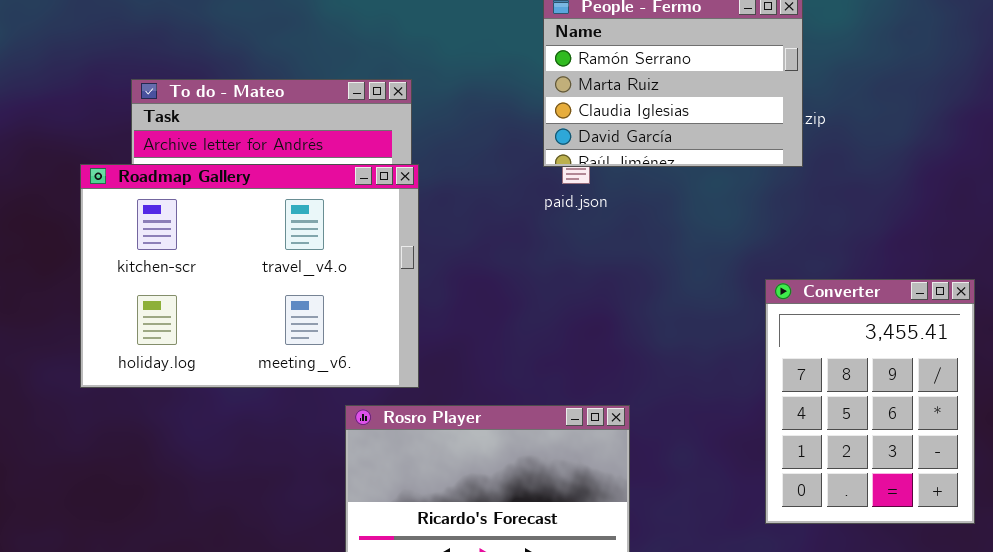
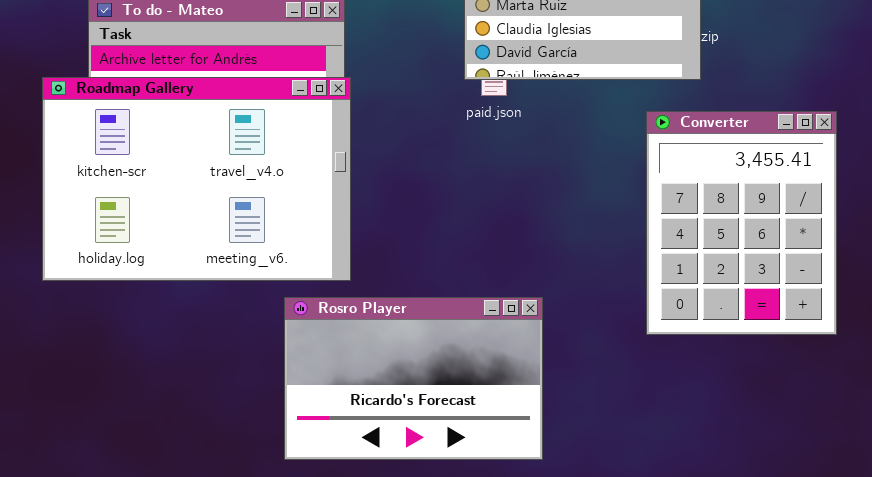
Converter: [765,279,975,524] -> [646,111,837,335], moved

